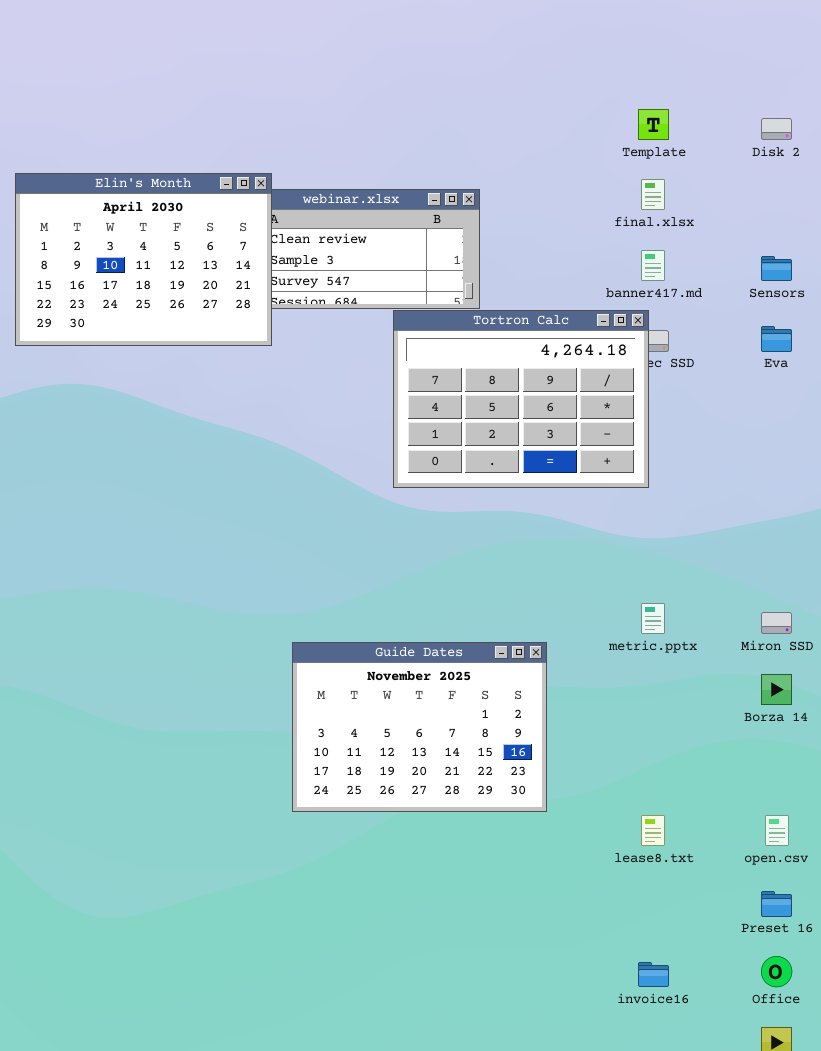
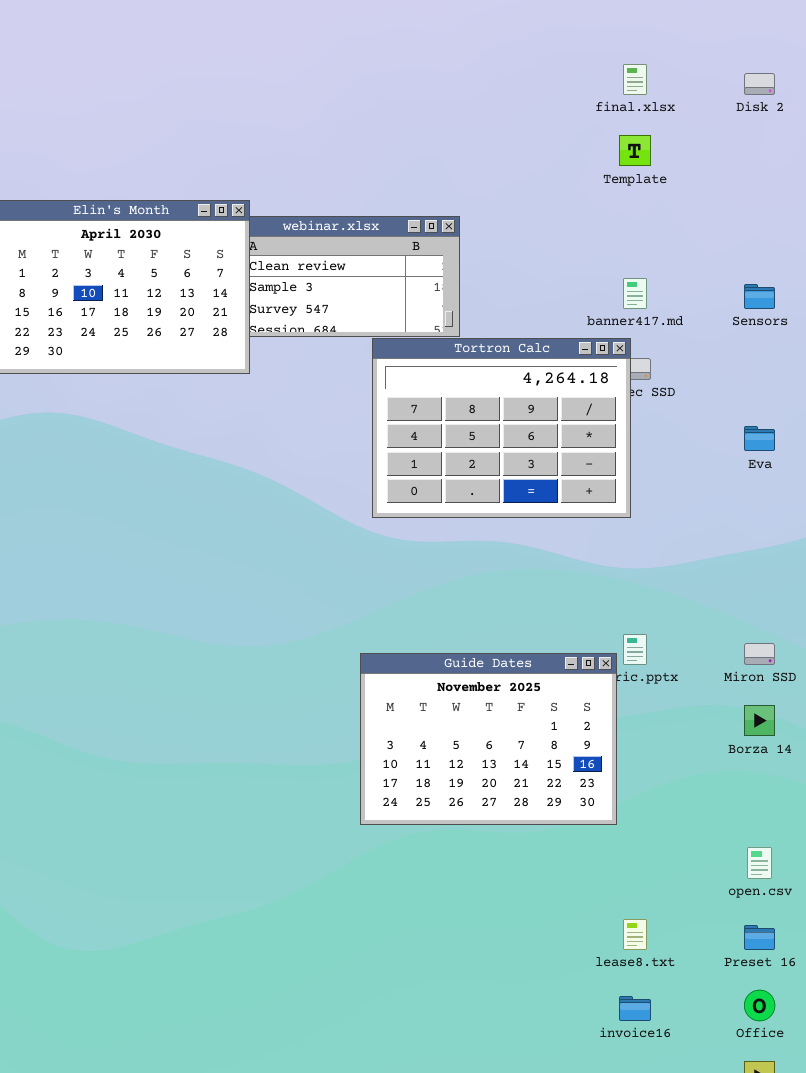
Disk 2: [761,118,792,140] -> [744,73,775,95], moved
final.xlsx: [641,179,665,210] -> [623,64,647,95], moved
Eva: [761,326,792,352] -> [744,426,775,451], moved
Guide Dates: [292,642,547,812] -> [360,653,617,825], moved
lease8.txt: [641,815,665,846] -> [623,919,647,950], moved

